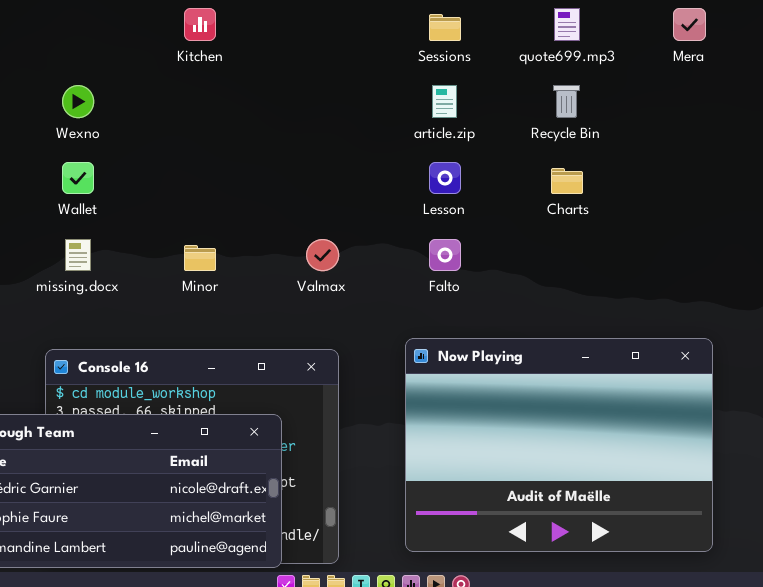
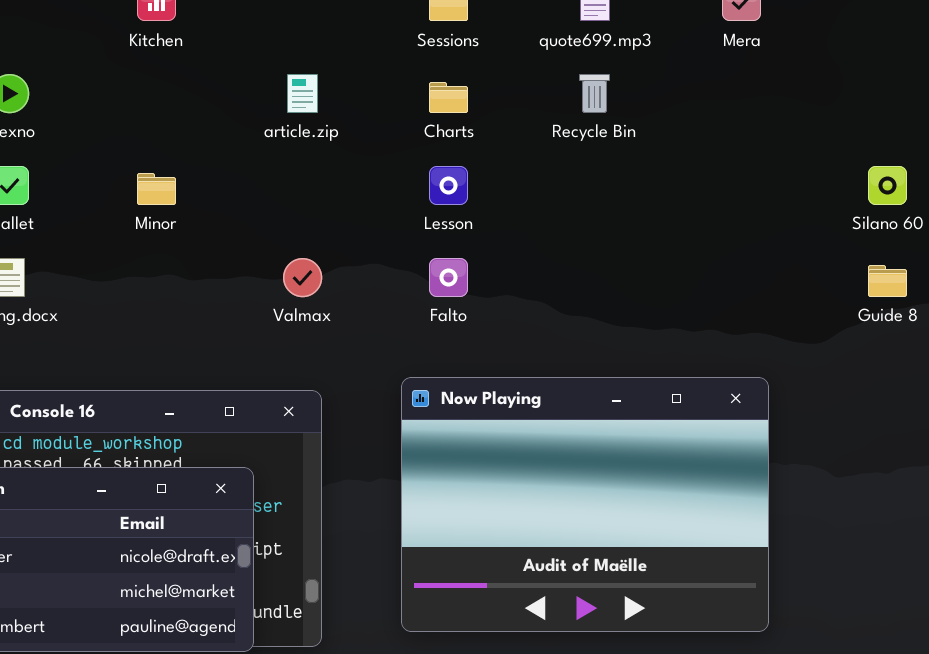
article.zip: [432,85,457,118] -> [287,74,318,113], moved
Charts: [551,168,583,194] -> [429,82,468,113], moved
Minor: [184,245,216,271] -> [137,173,176,205], moved

